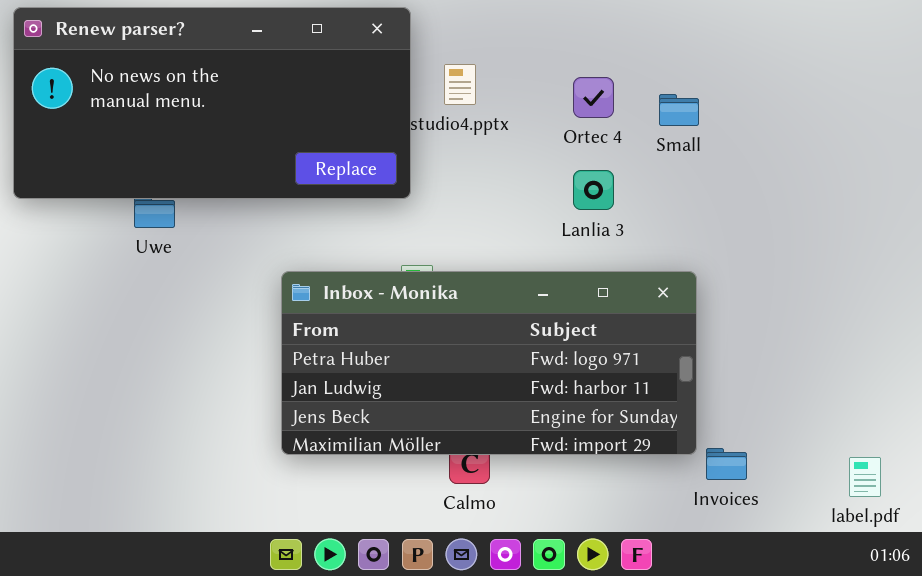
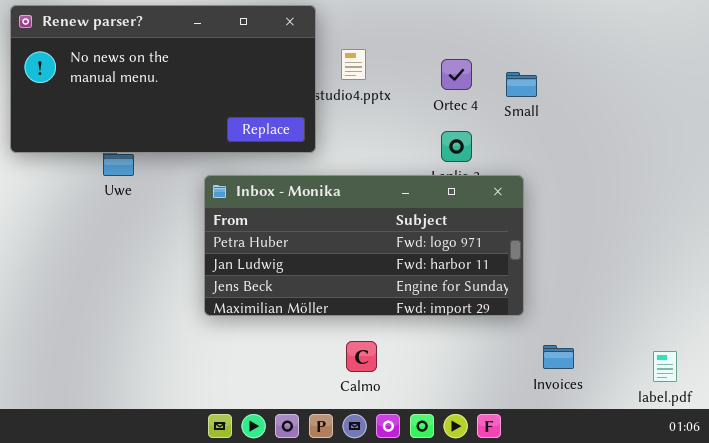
Inbox - Monika: [281,271,697,455] -> [204,175,524,316], moved

